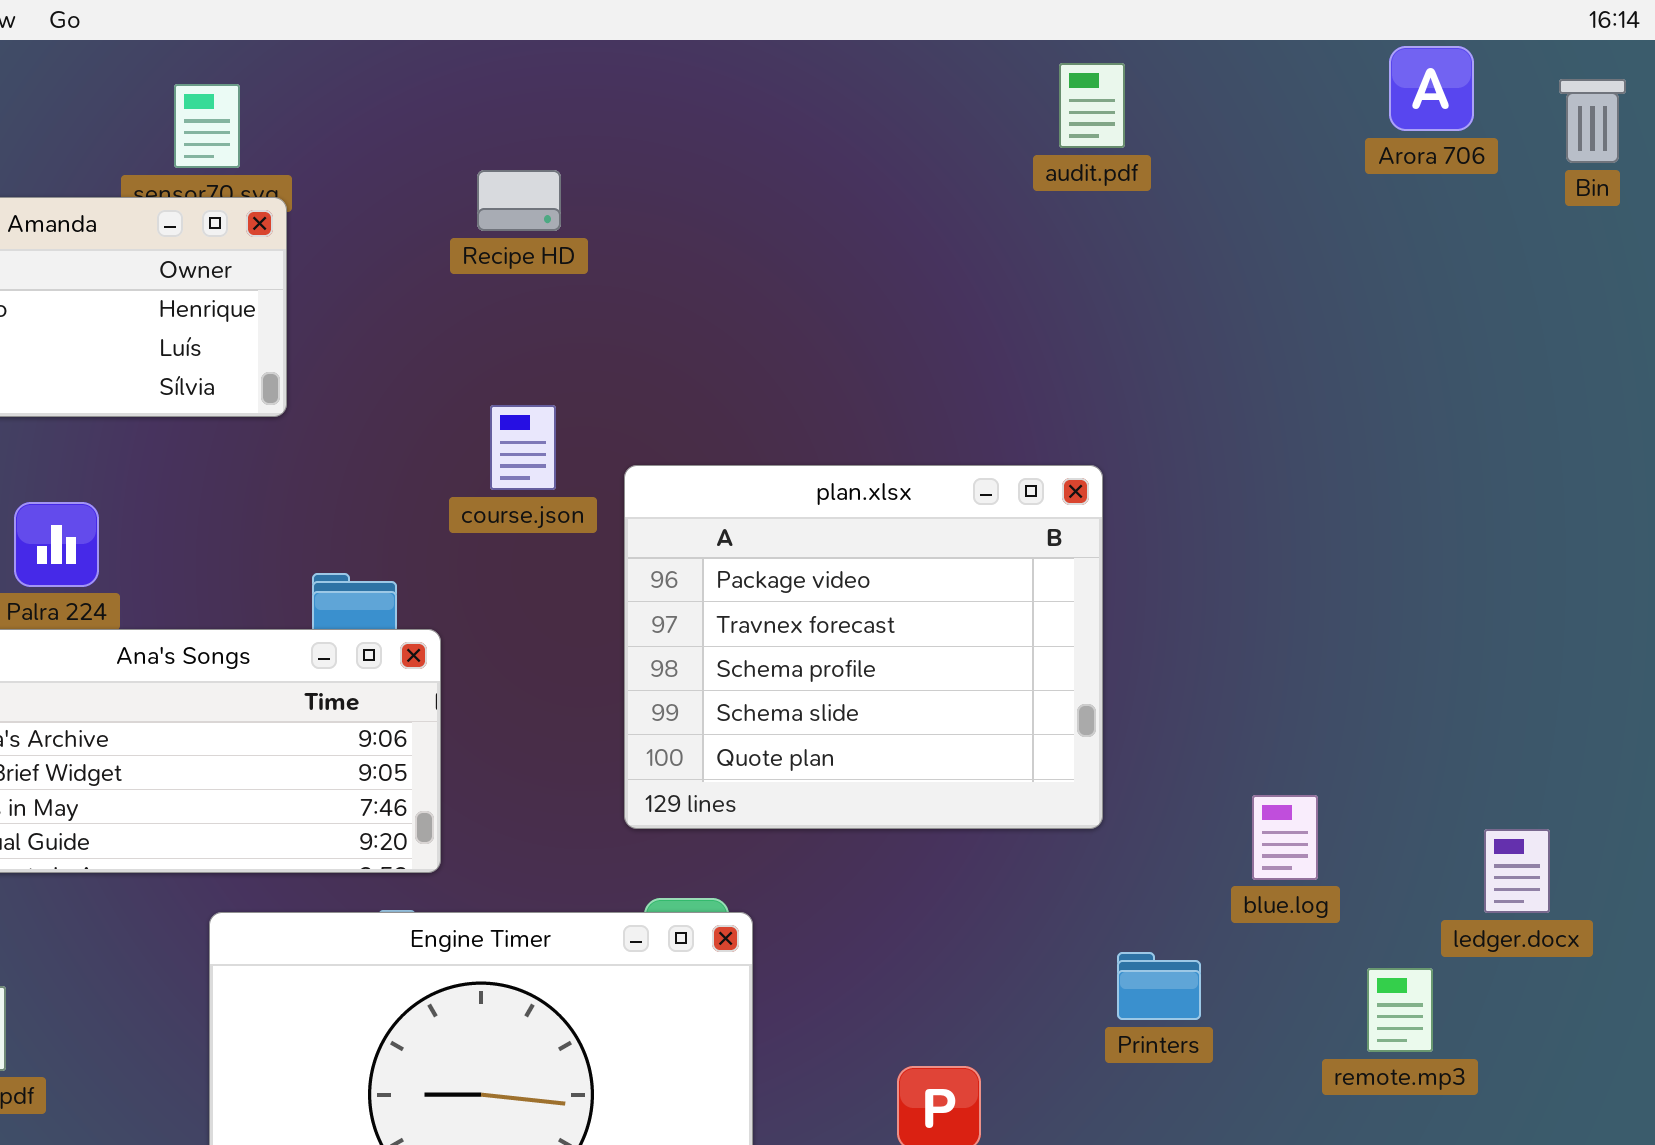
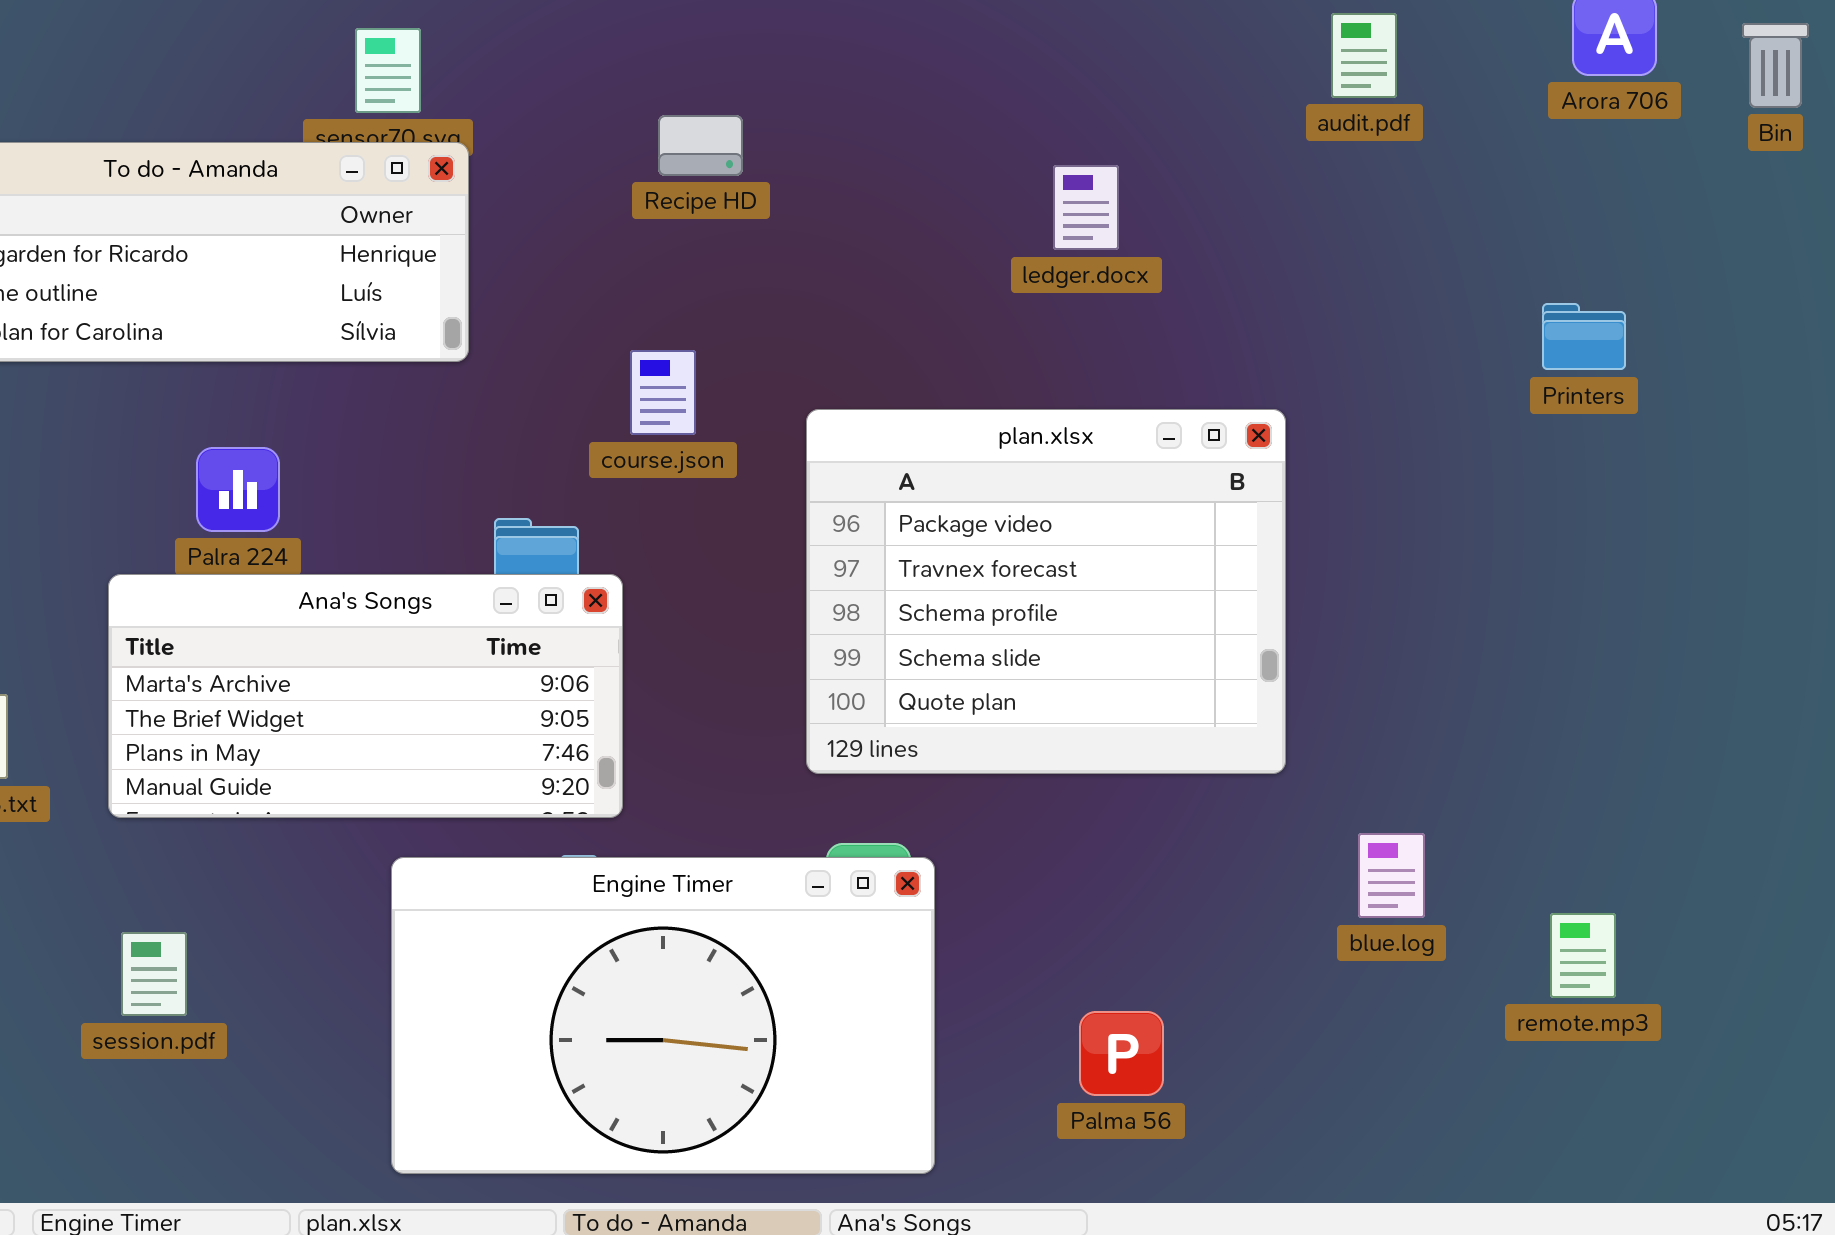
audit.pdf: [1059,63,1125,148] -> [1331,13,1397,98], moved
course.json: [490,405,556,490] -> [630,350,696,435], moved
blue.log: [1252,795,1318,880] -> [1358,833,1425,918], moved
ledger.docx: [1484,829,1550,913] -> [1053,165,1119,250], moved
Printers: [1117,952,1201,1020] -> [1542,303,1626,370], moved

